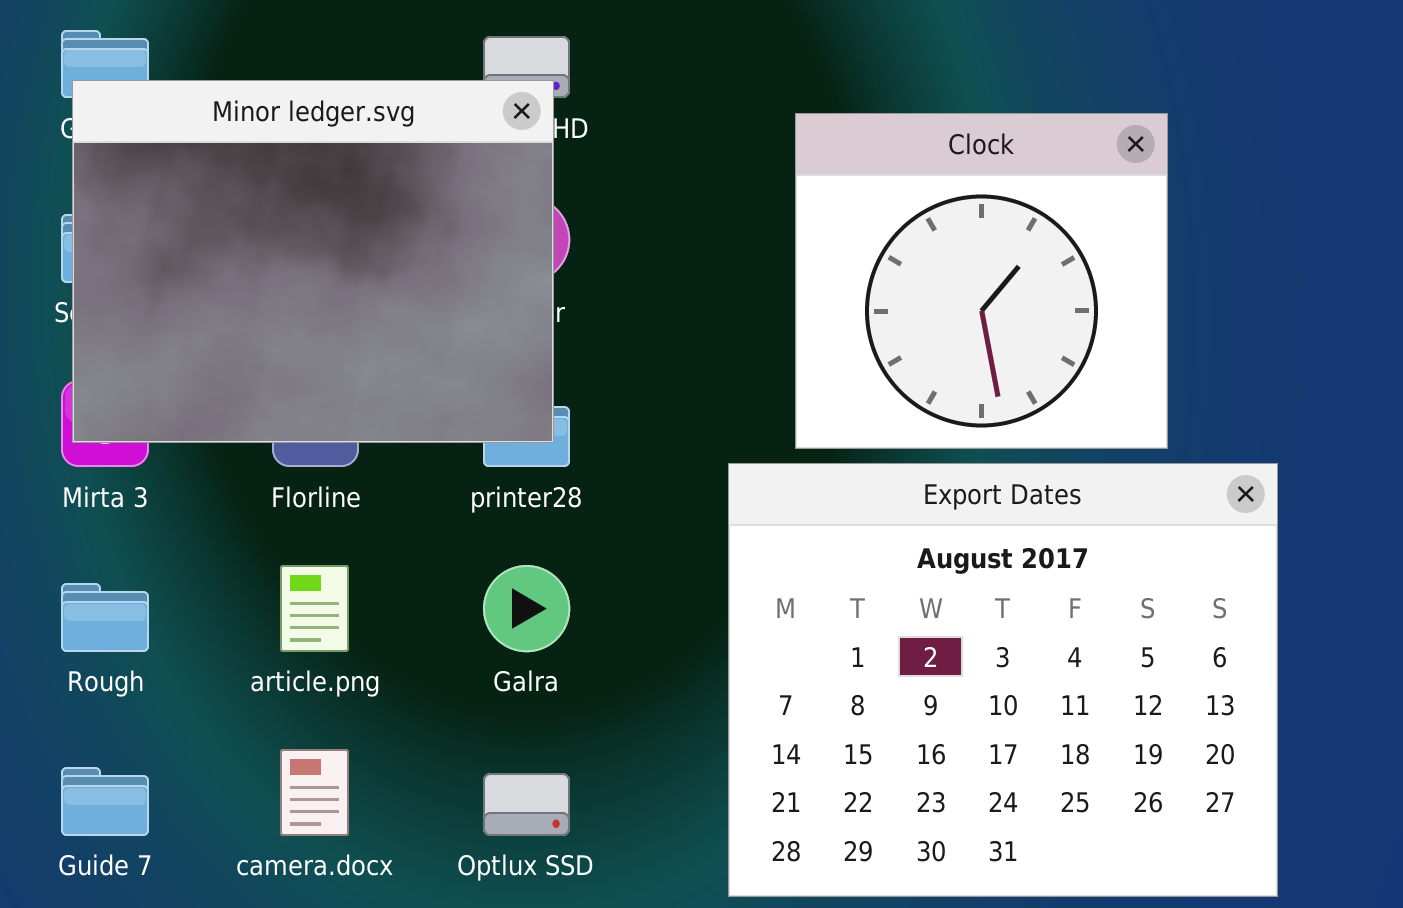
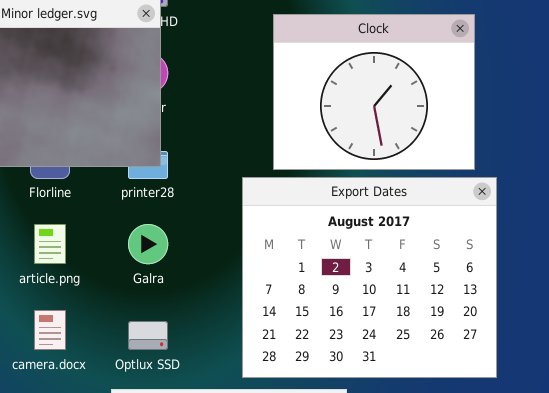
Clock: [795,113,1168,449] -> [273,14,475,170], resized

